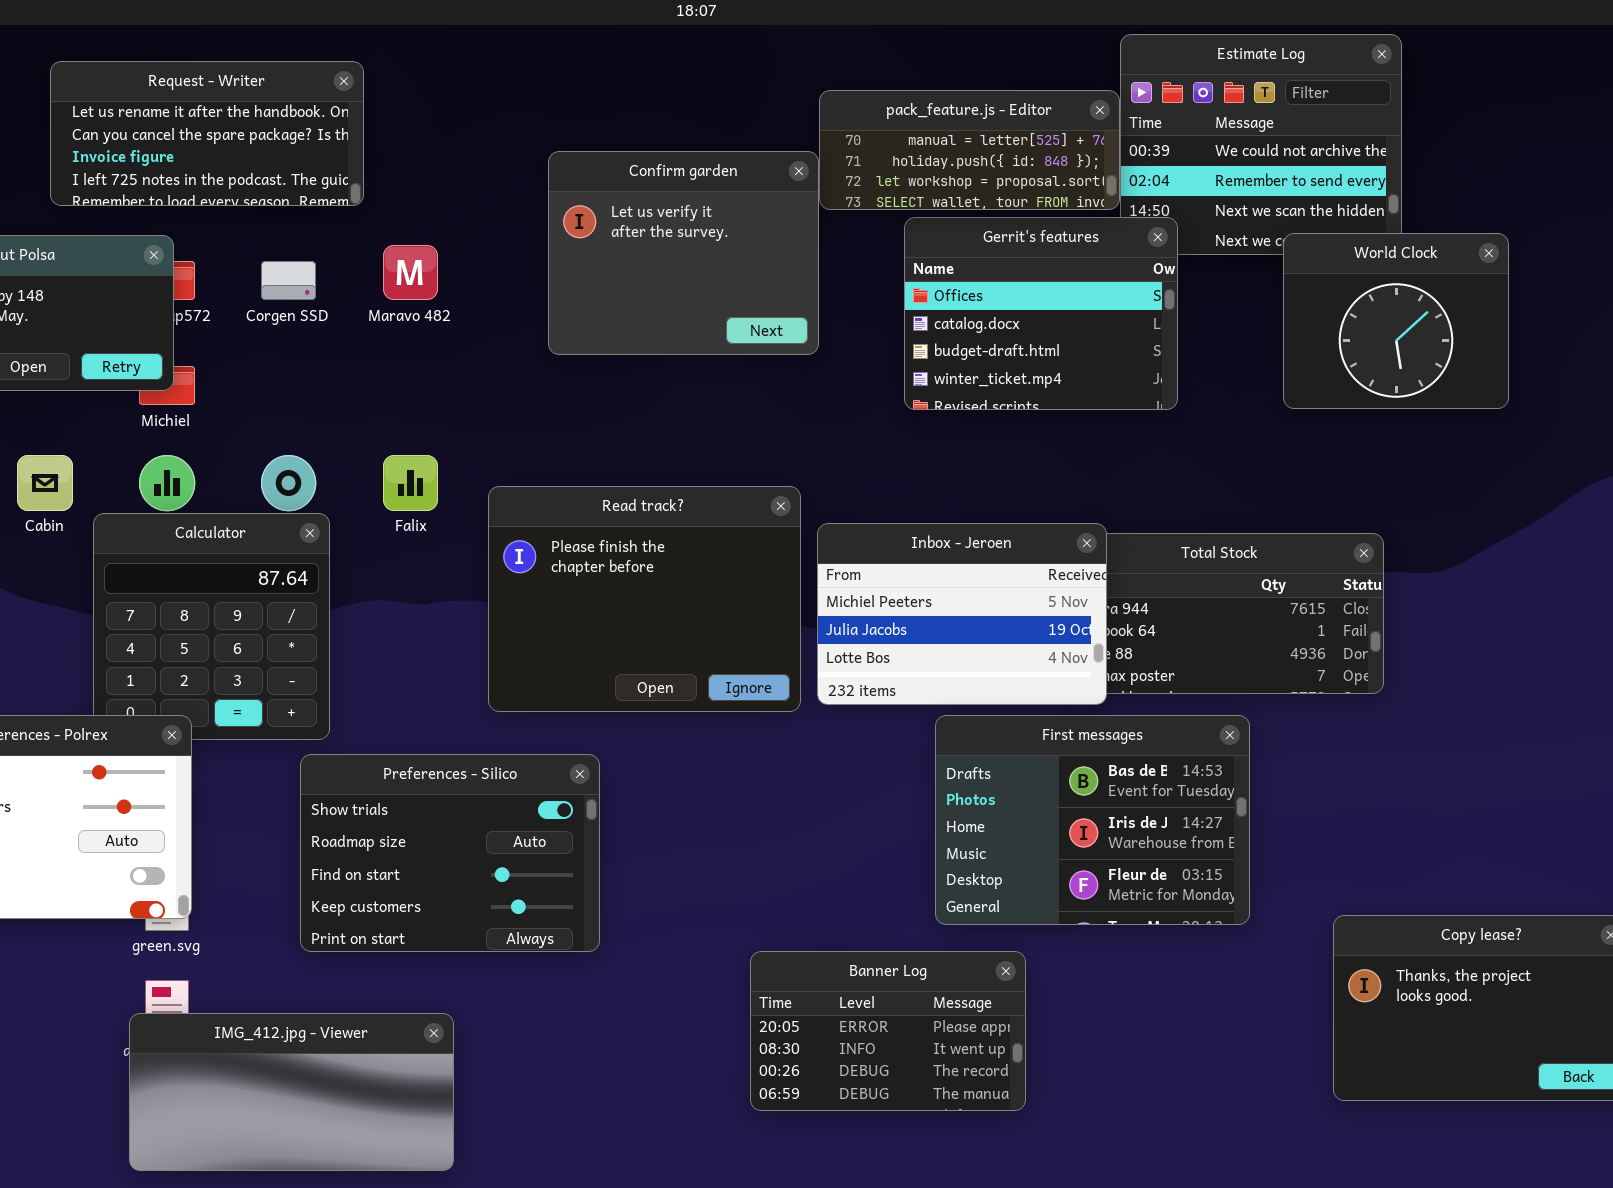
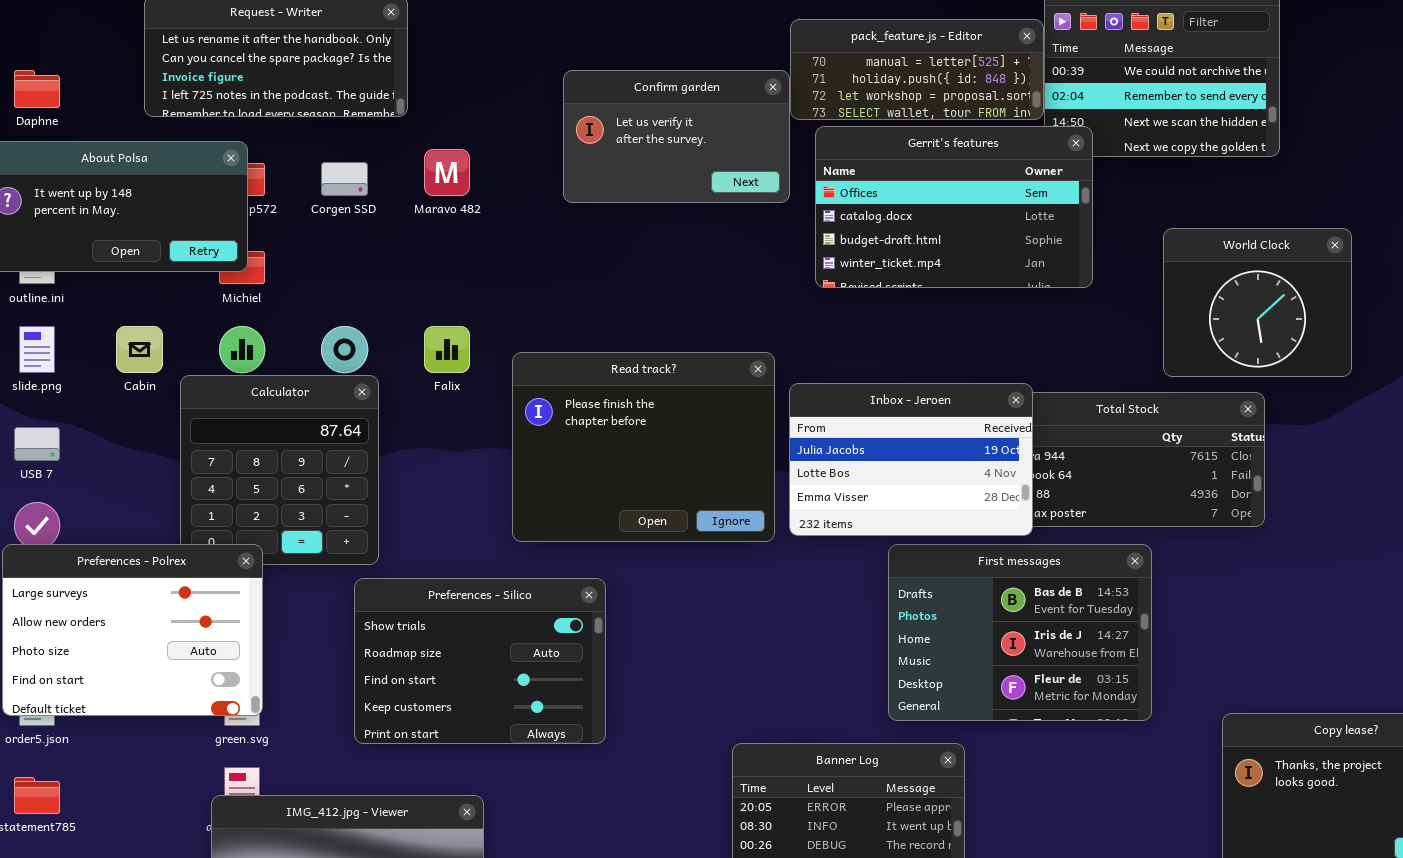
Confirm garden: [548,151,819,355] -> [563,70,790,203], resized
Gerrit's features: [904,217,1178,410] -> [815,126,1093,288], resized
World Clock: [1283,233,1509,409] -> [1163,228,1352,377], moved
Inbox - Jeroen: [817,523,1107,705] -> [789,383,1033,536], scrolled down 1 row

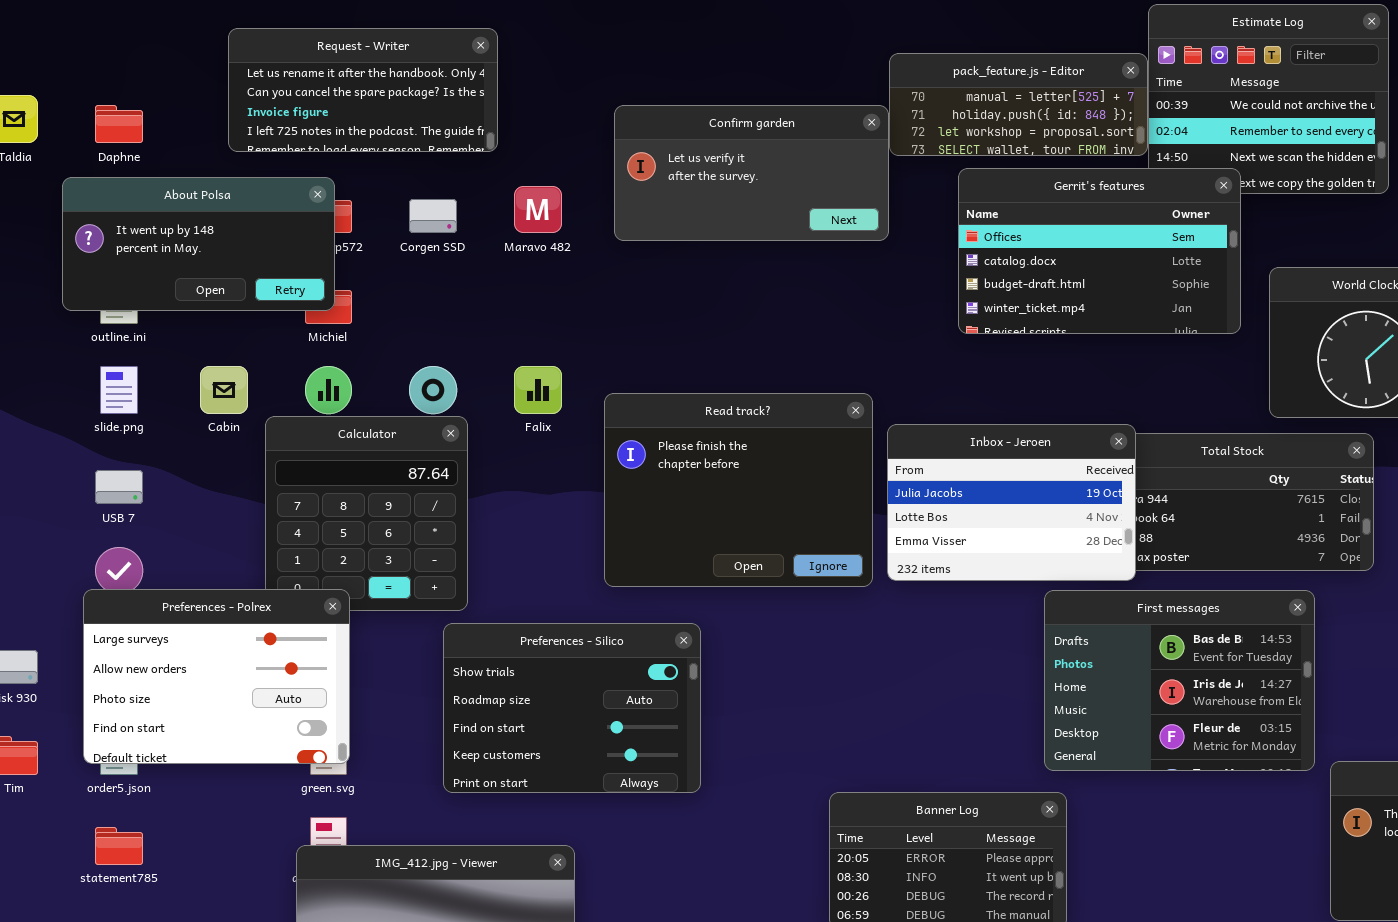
Confirm garden: [563,70,790,203] -> [614,105,889,241], resized
Gerrit's features: [815,126,1093,288] -> [958,168,1241,334], moved
First messages: [888,544,1152,721] -> [1044,590,1315,771], moved

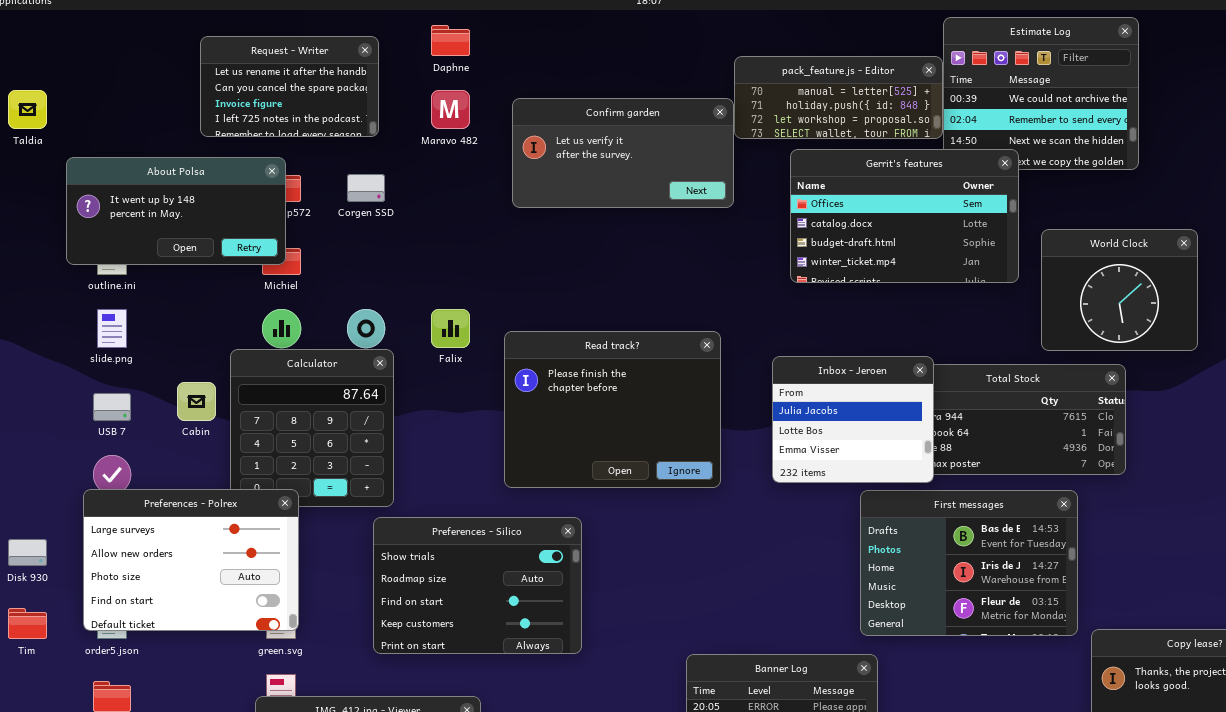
Request - Writer: [228,28,498,152] -> [200,36,379,137], resized
Daphne: [95,105,143,143] -> [431,25,470,56], moved
Maravo 482: [514,186,562,233] -> [431,90,470,129], moved
Cabin: [200,366,248,414] -> [177,382,216,421], moved
Inbox - Jeroen: [887,424,1136,581] -> [772,356,934,483], resized

